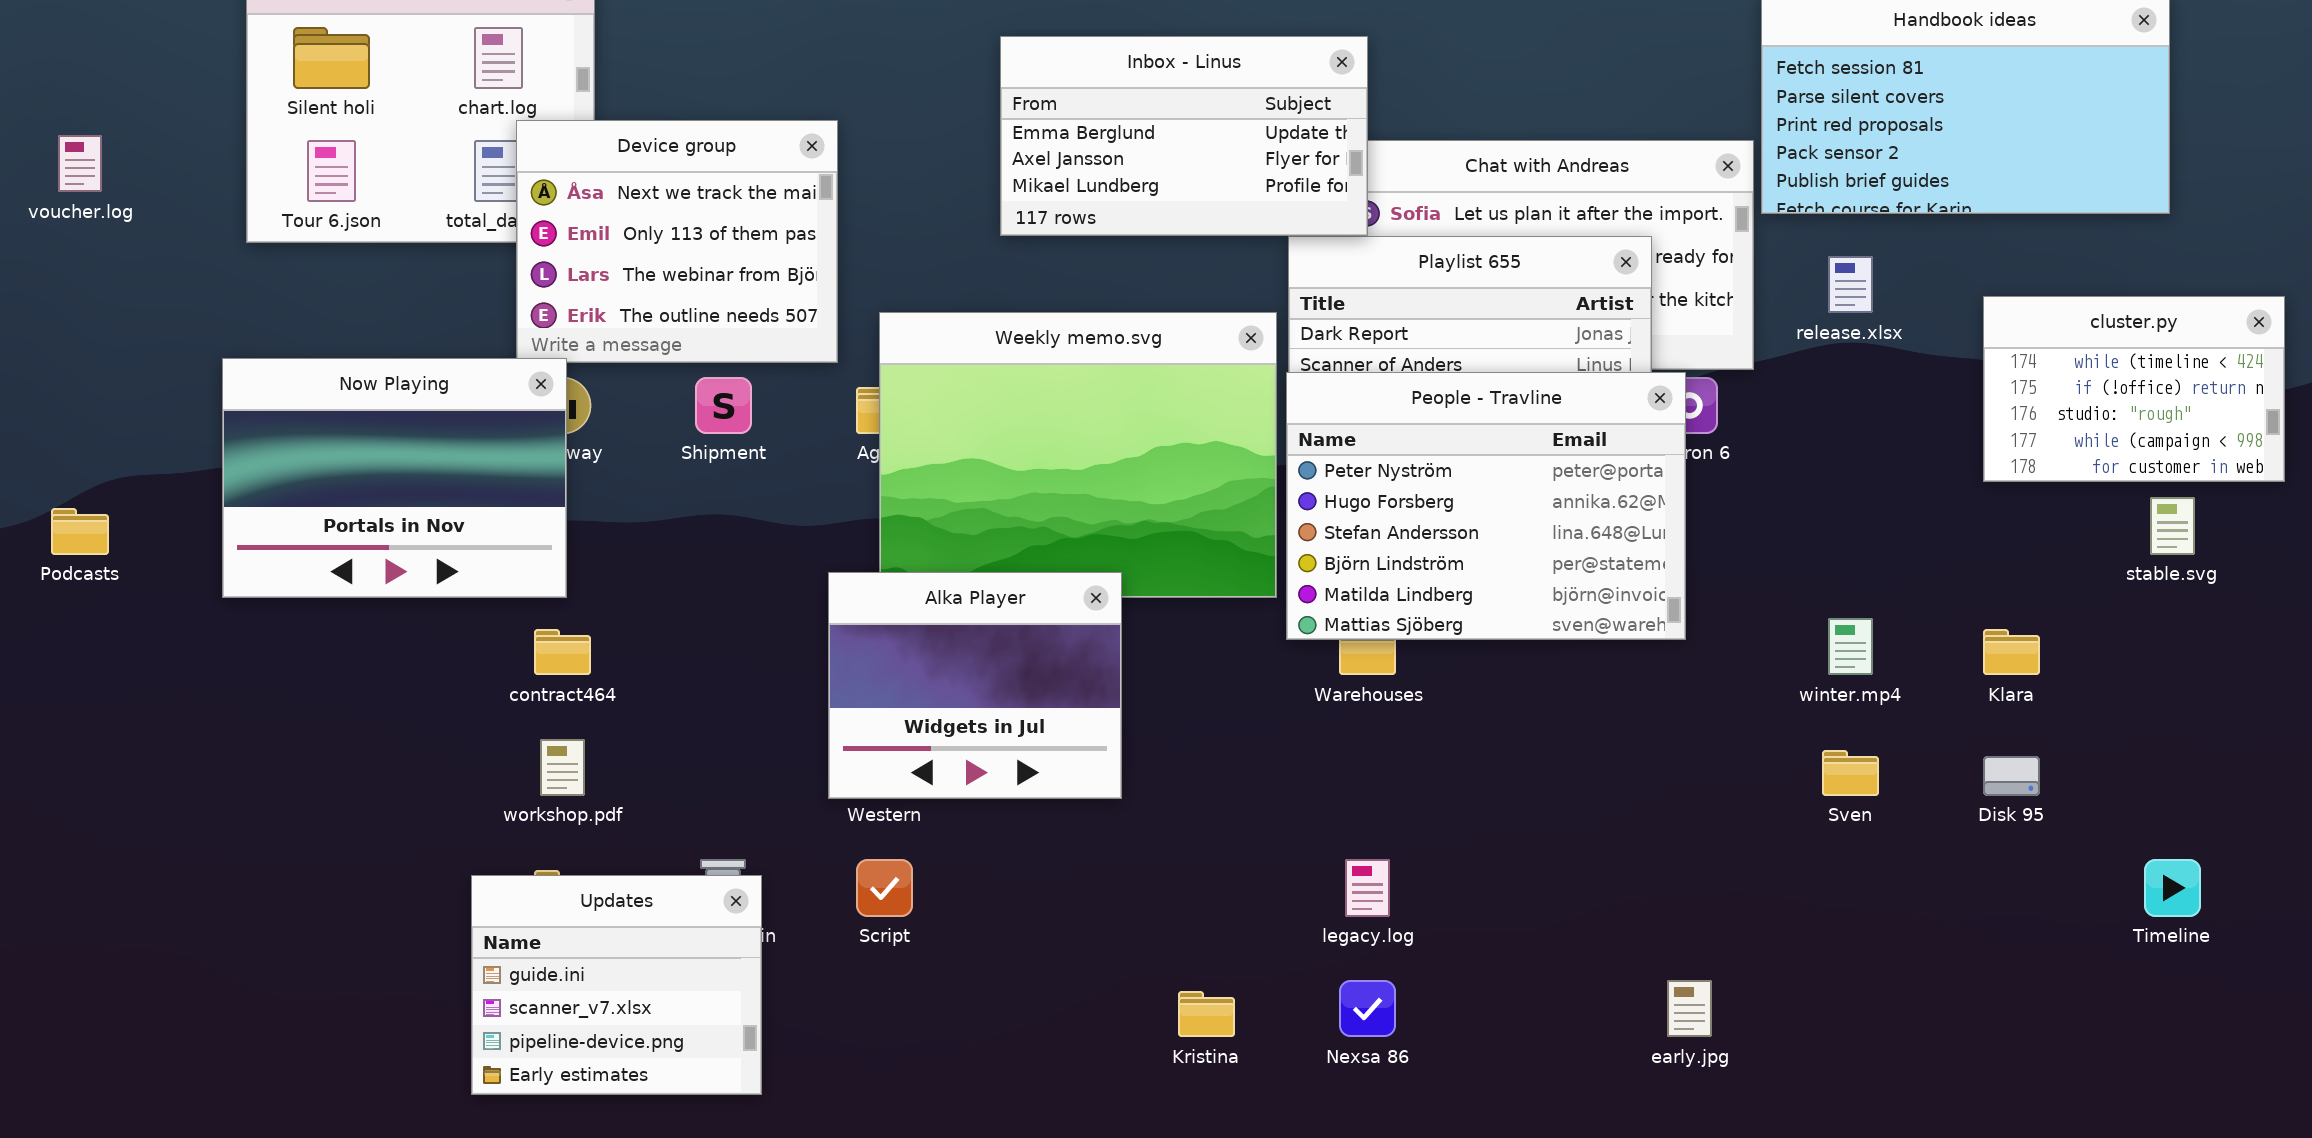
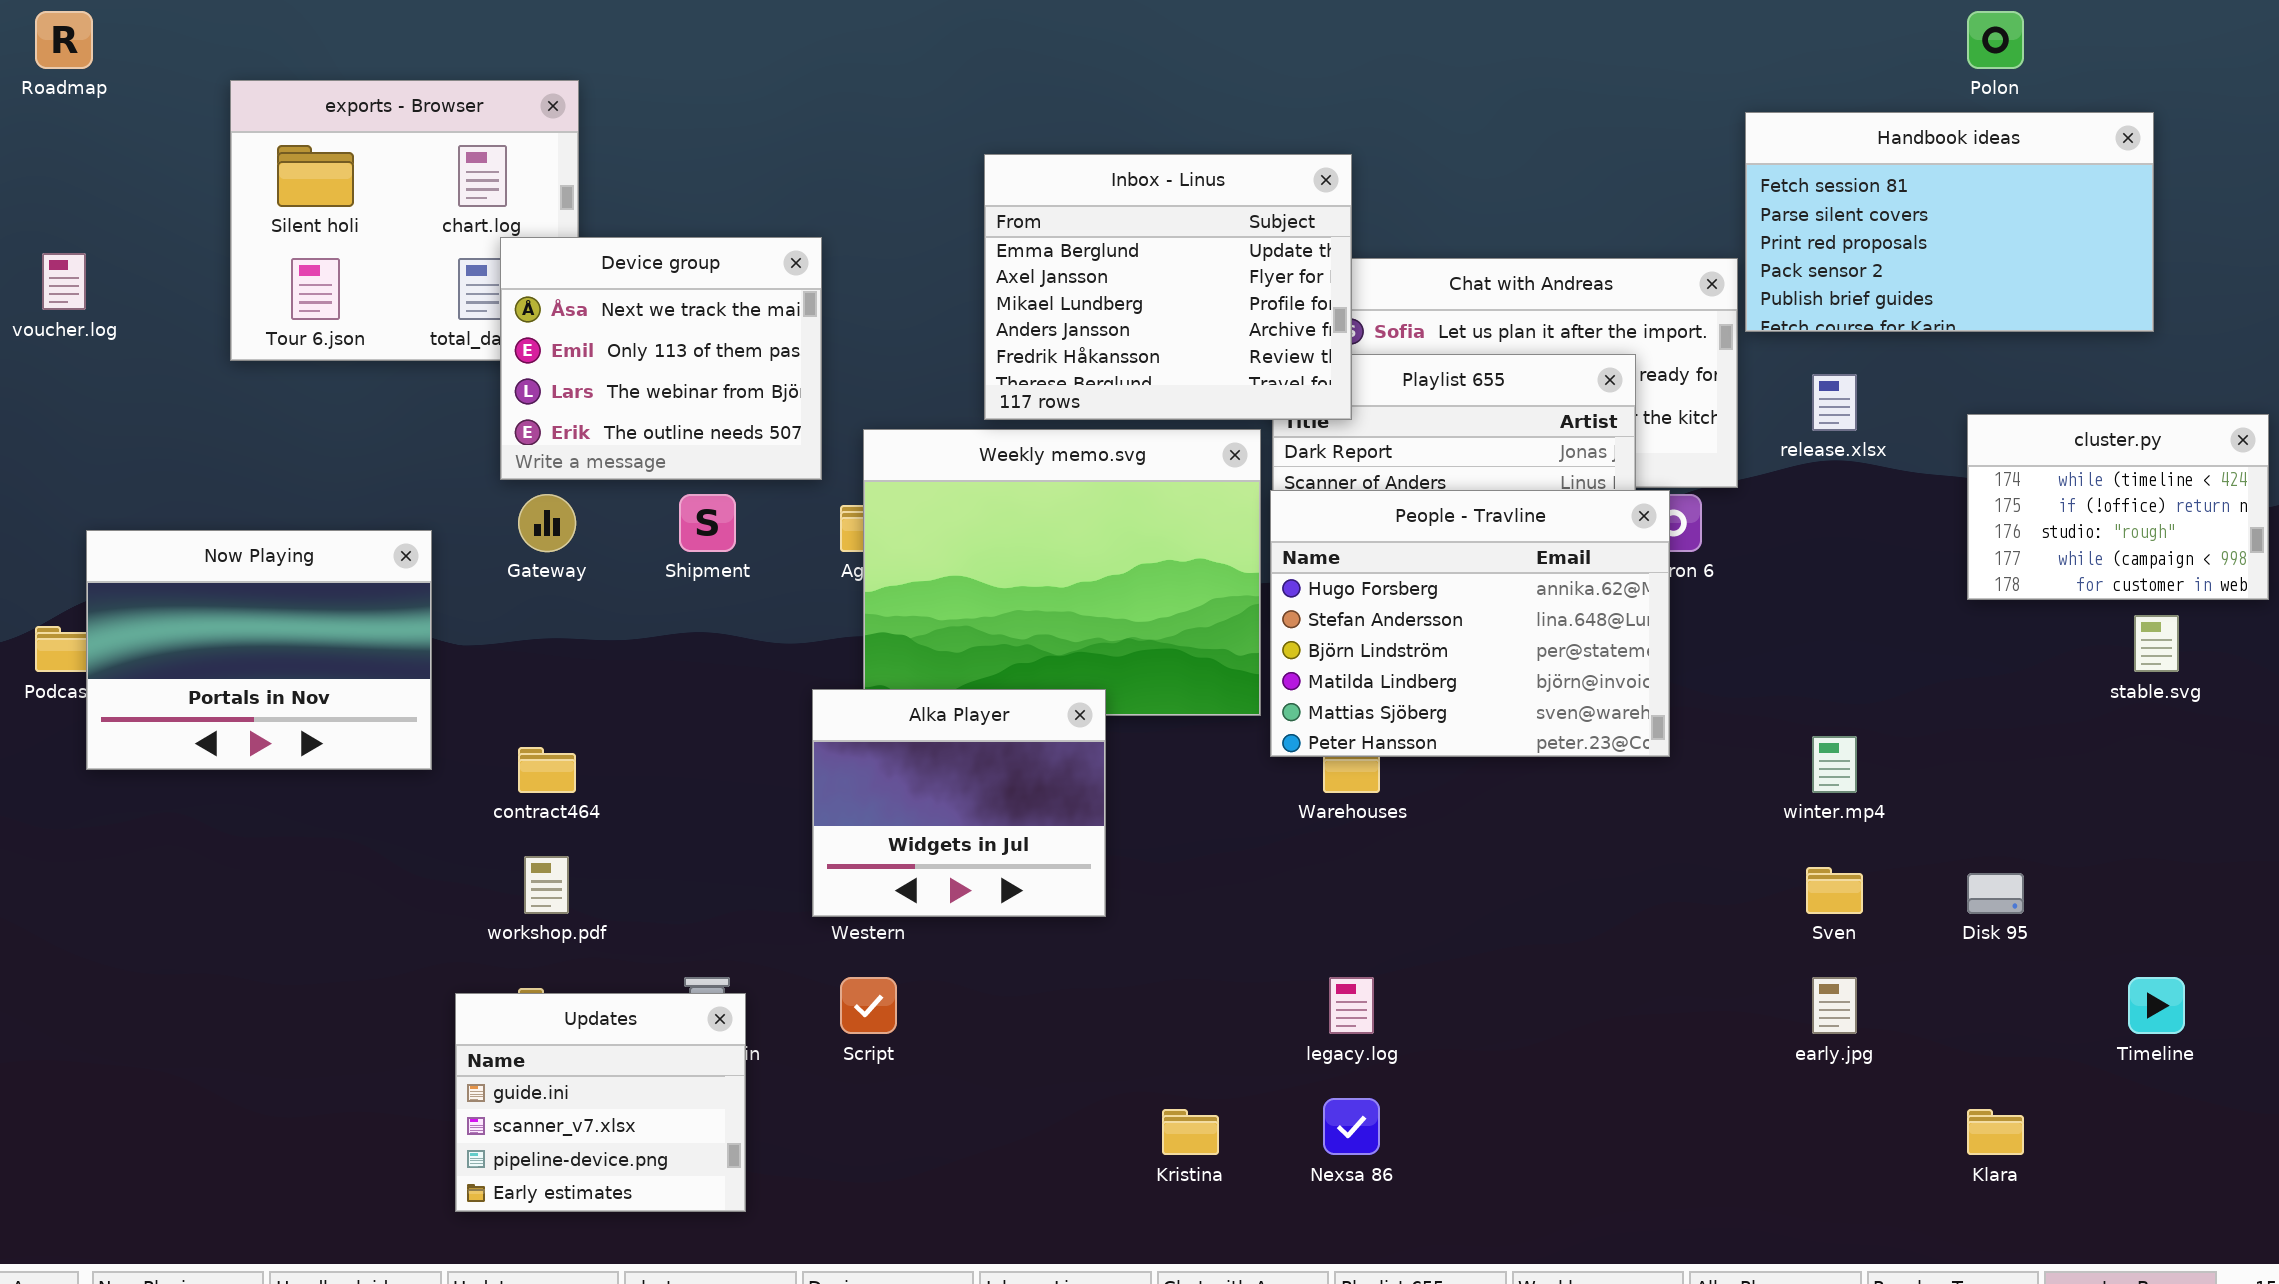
Inbox - Linus: [1000,36,1368,236] -> [984,154,1352,420], resized
Now Playing: [222,358,567,598] -> [86,530,432,770], moved
People - Travline: [1286,372,1686,640] -> [1270,490,1670,757], scrolled down 1 row
Klara: [1983,629,2040,675] -> [1967,1109,2024,1155], moved
early.jpg: [1667,980,1712,1037] -> [1812,977,1857,1034], moved

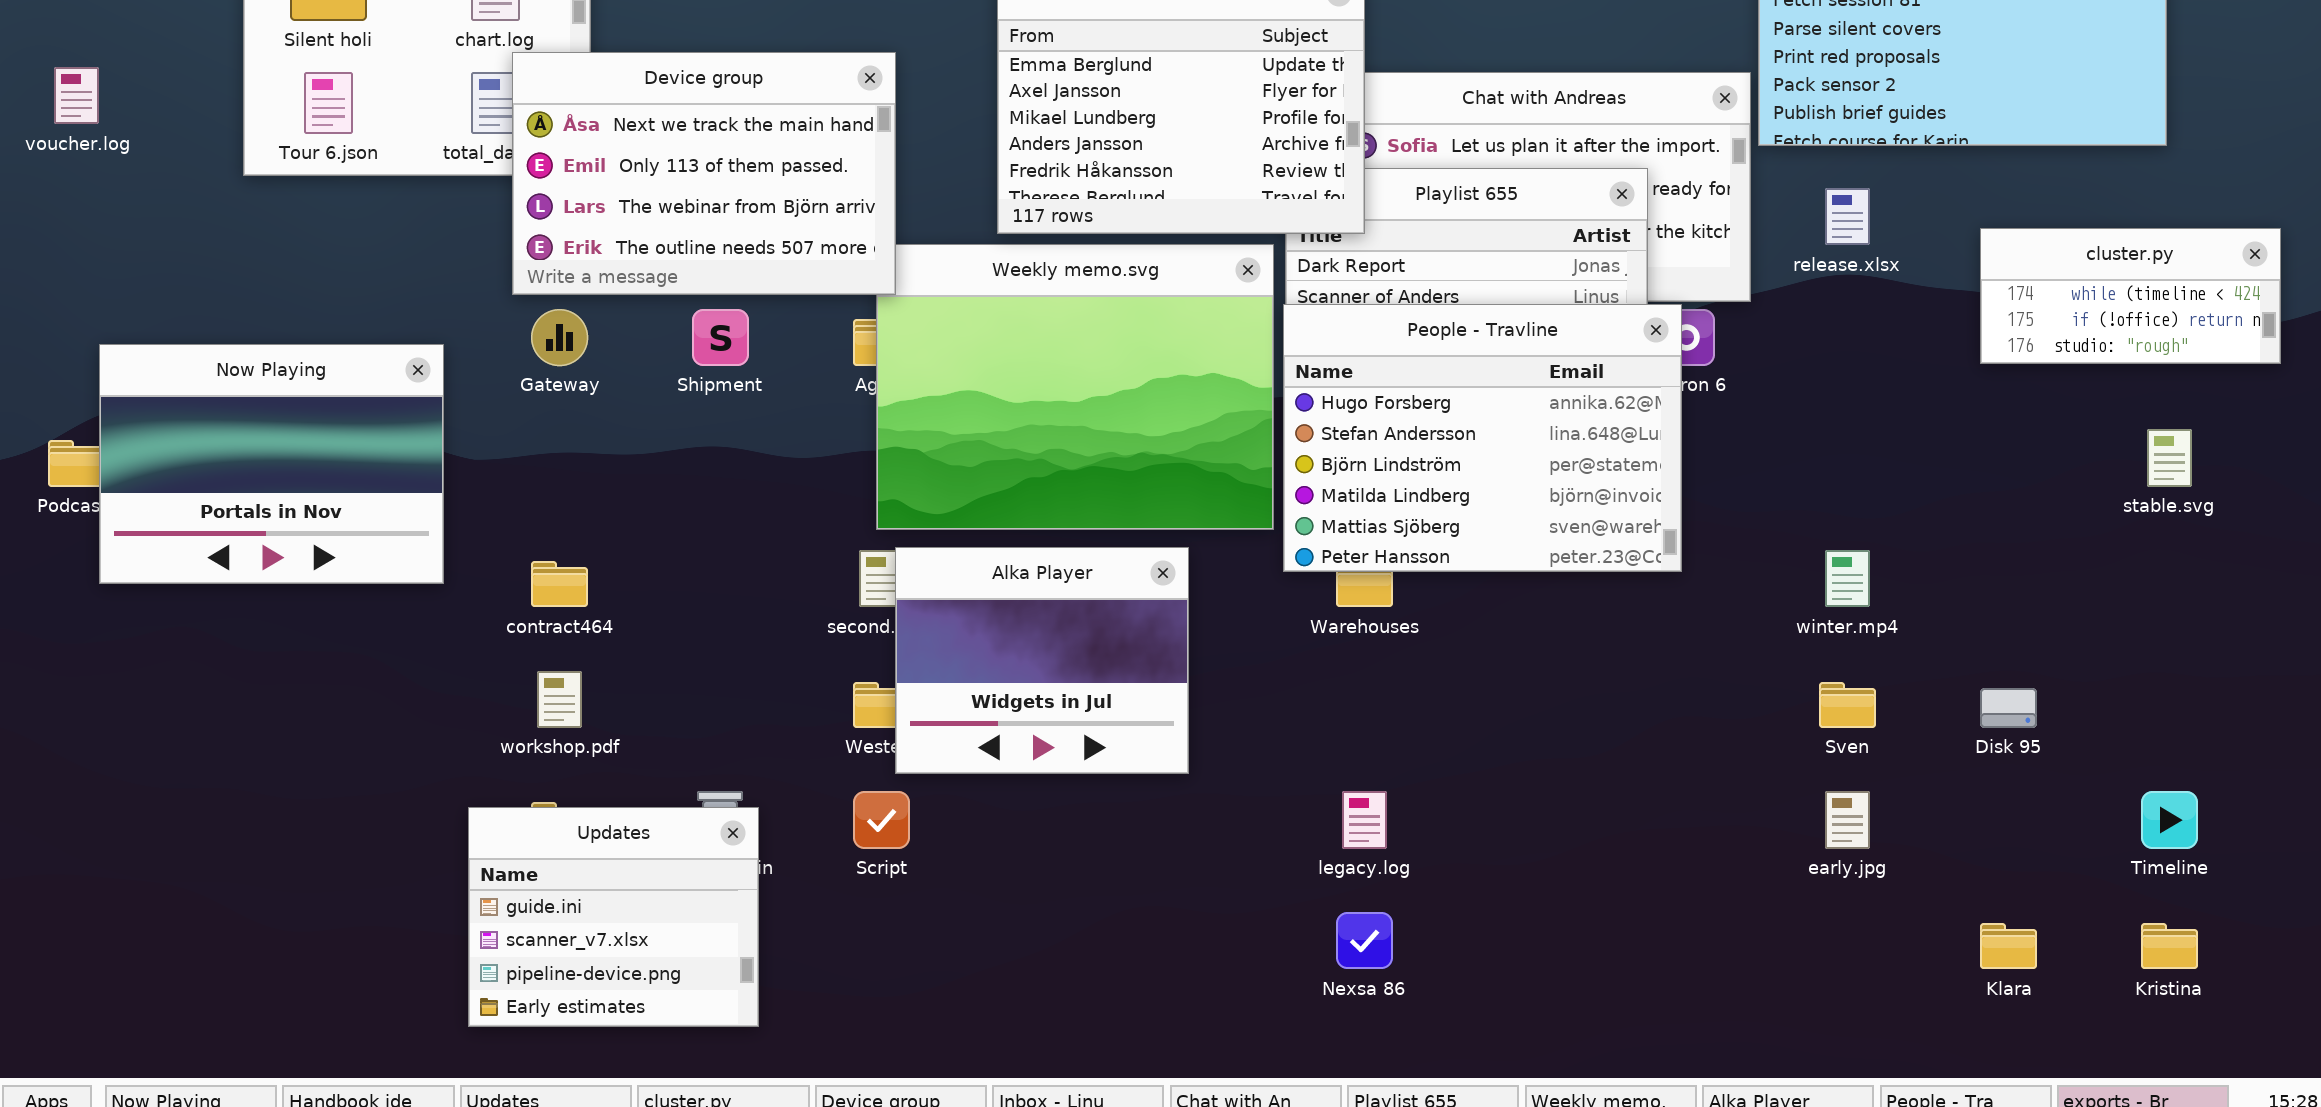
Device group: [500,237,822,480] -> [512,52,896,295], resized
cluster.py: [1967,414,2269,600] -> [1980,228,2281,364], resized
Alka Player: [812,689,1106,917] -> [895,547,1189,774], moved
Kristina: [1162,1109,1219,1155] -> [2141,923,2198,969], moved

